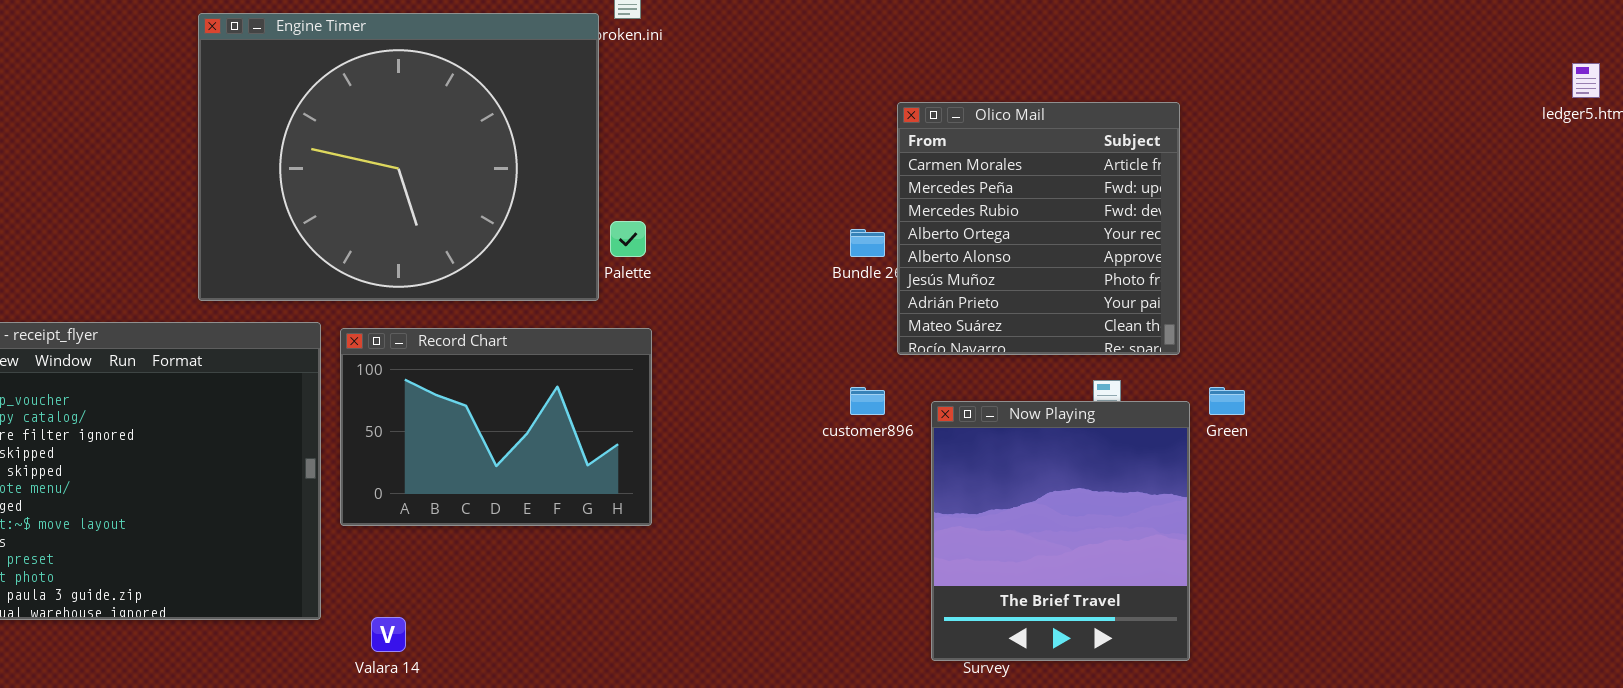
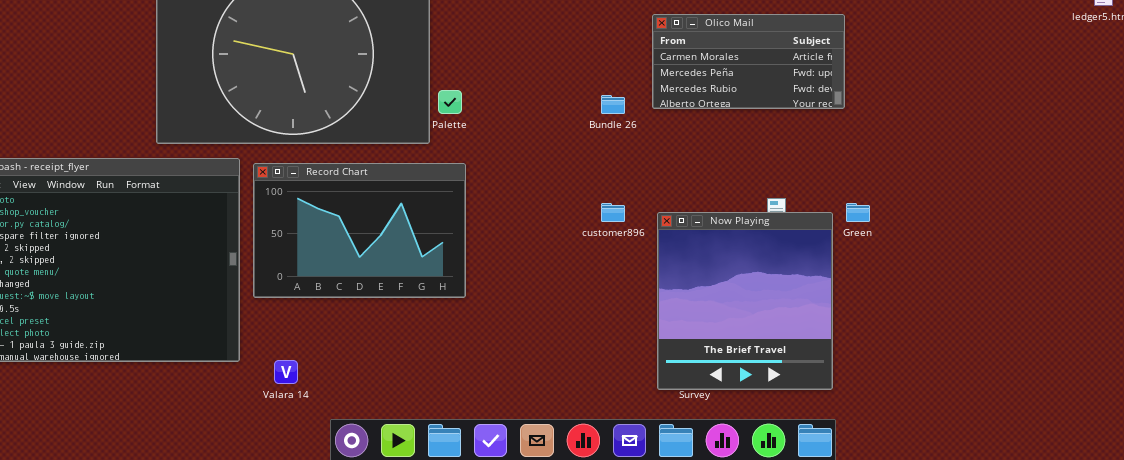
Olico Mail: [897,102,1180,355] -> [652,14,845,109], moved, resized

